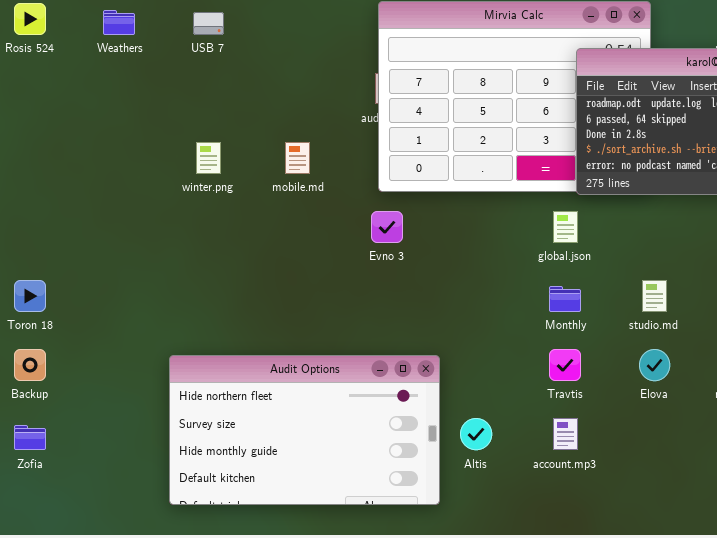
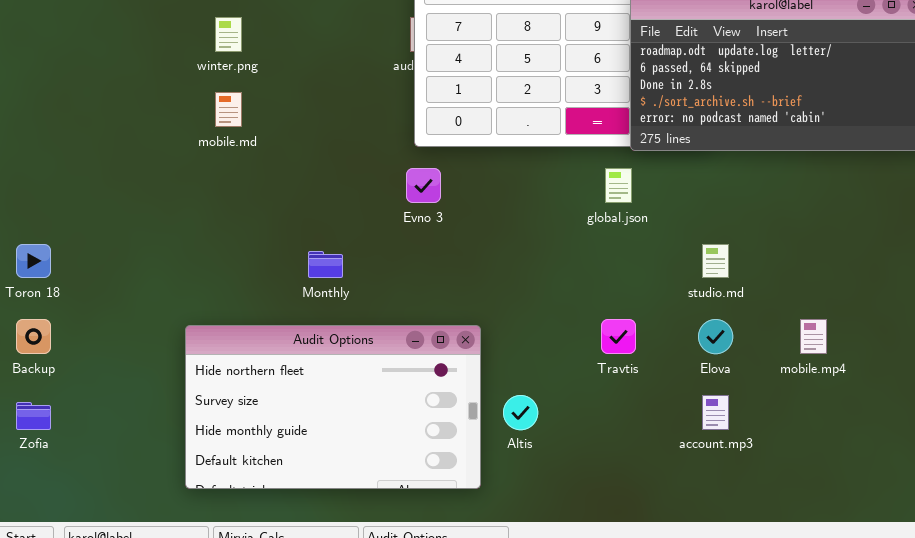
winter.png: [196,142,221,174] -> [215,17,242,52], moved
mobile.md: [285,142,310,174] -> [215,92,242,127], moved
Monthly: [549,286,581,312] -> [308,251,343,278], moved
account.mp3: [553,418,578,450] -> [702,395,729,430], moved

